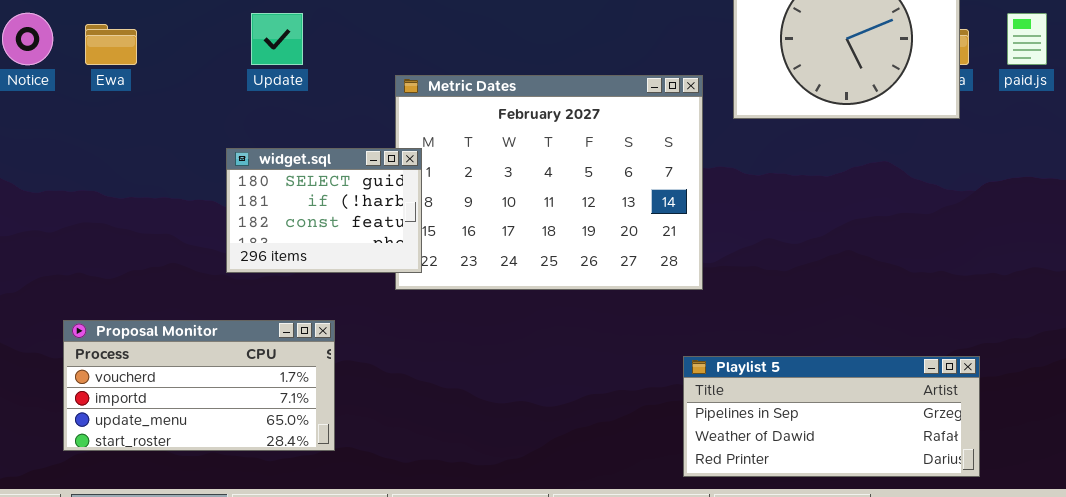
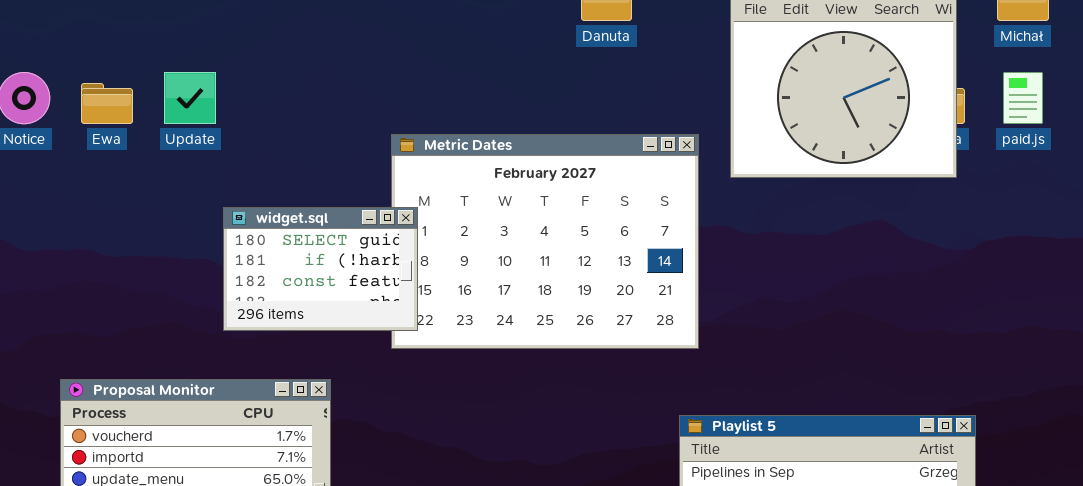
Update: [251,13,303,65] -> [164,72,216,124], moved

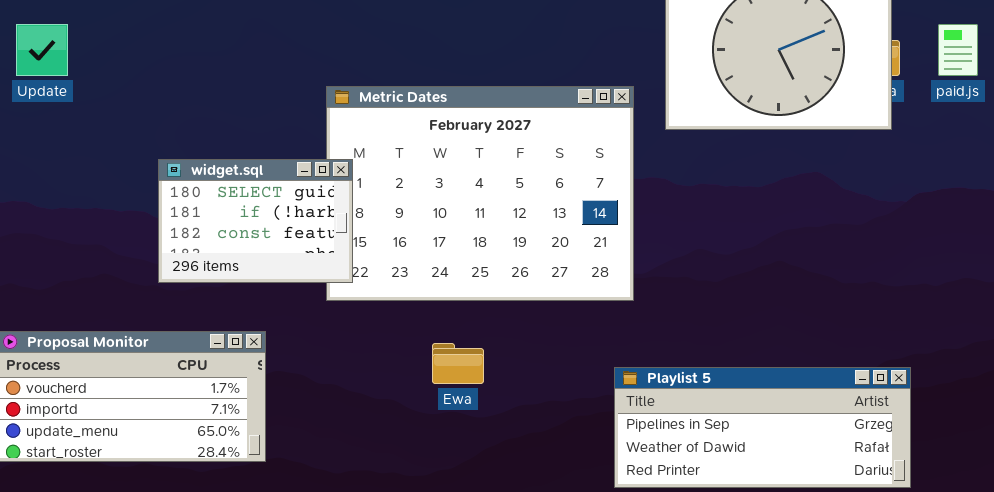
Update: [164,72,216,124] -> [16,24,68,76], moved
Ewa: [81,83,133,124] -> [432,343,484,384], moved

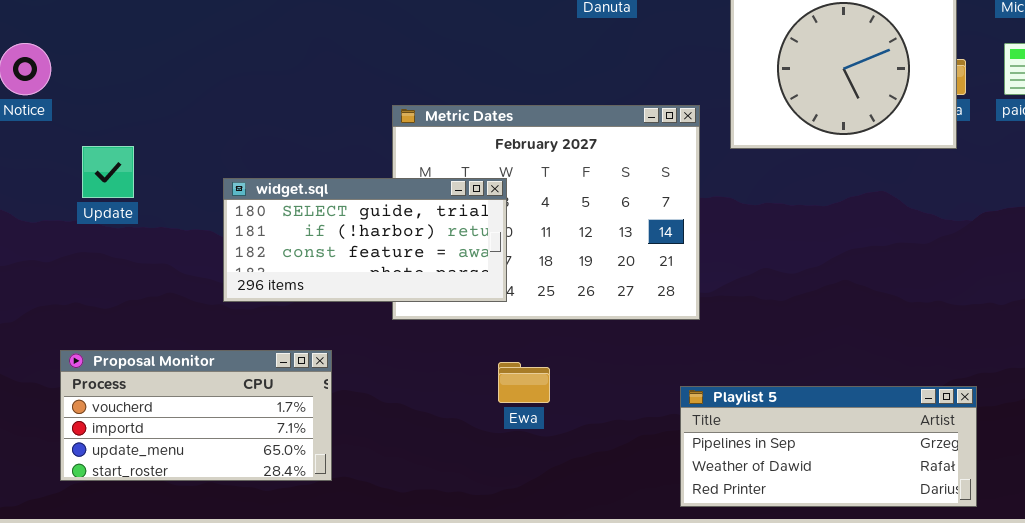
Update: [16,24,68,76] -> [82,146,134,198], moved
widget.sql: [158,159,353,283] -> [223,178,507,302], resized

